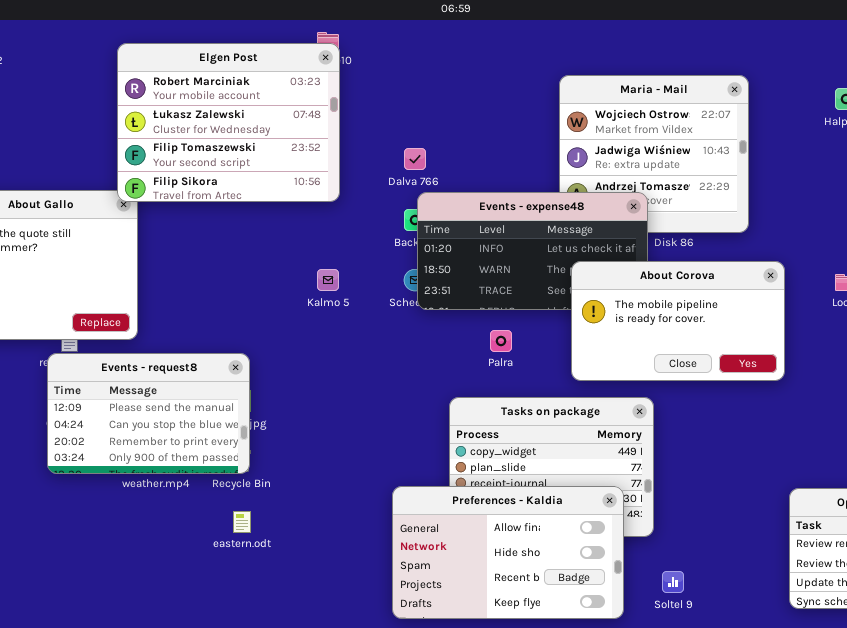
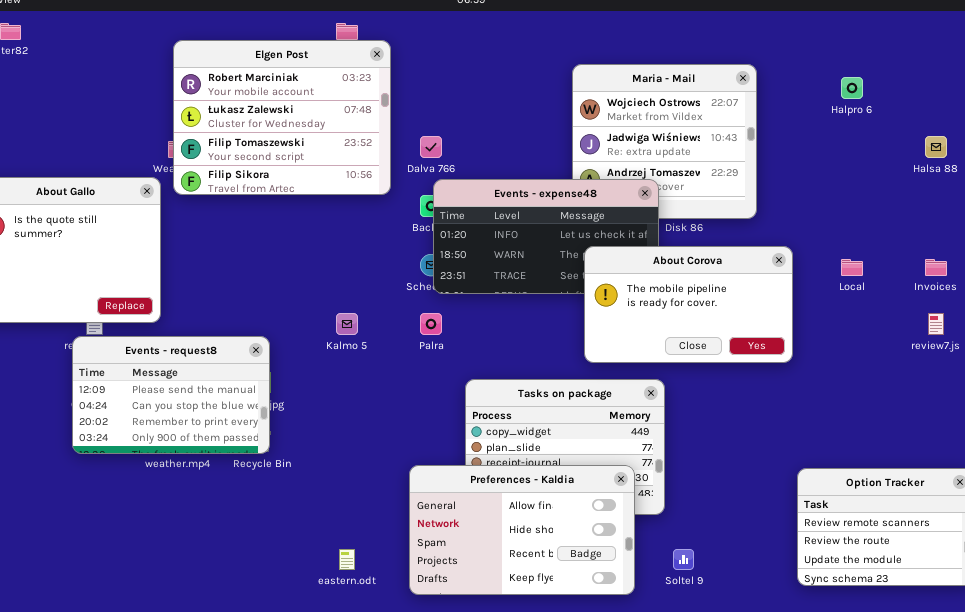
Elgen Post: [117,43,340,202] -> [173,40,391,195], moved
Kalmo 5: [317,269,339,291] -> [336,313,358,335], moved
Palra: [490,330,512,352] -> [420,313,442,335], moved
eastern.odt: [233,511,251,533] -> [339,549,355,570], moved

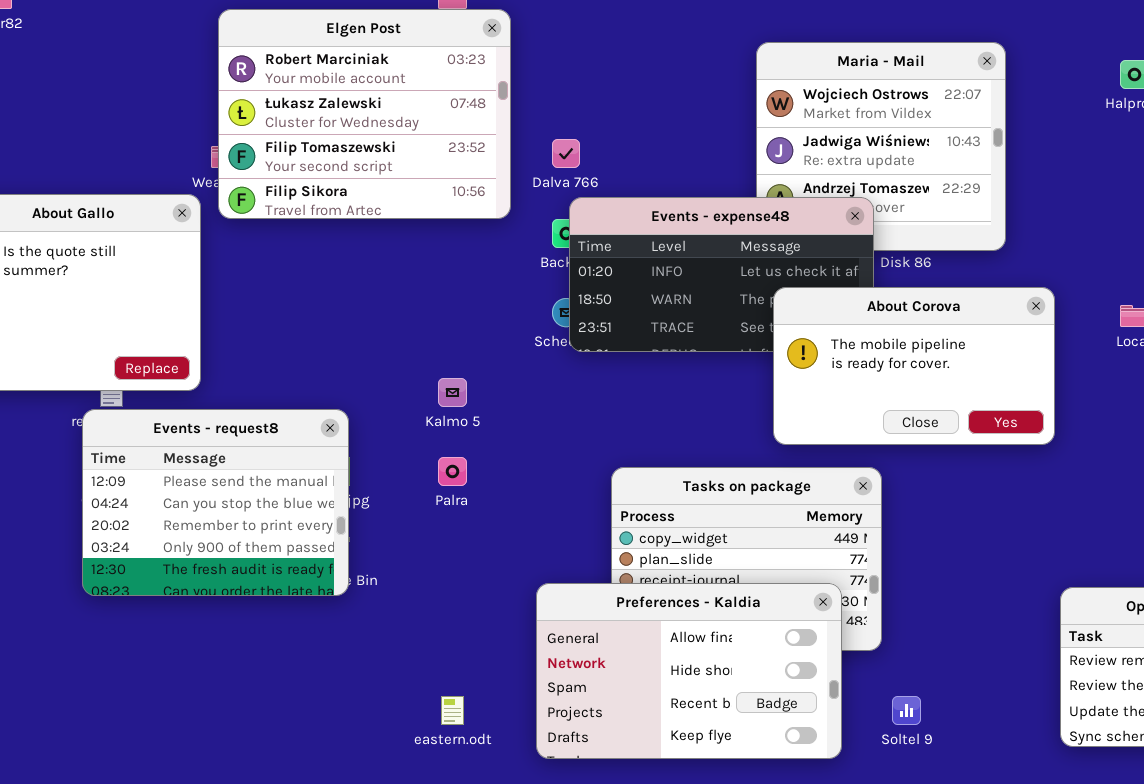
Palra: [420,313,442,335] -> [438,457,467,486], moved
Events - request8: [72,336,270,454] -> [82,409,349,596], resized

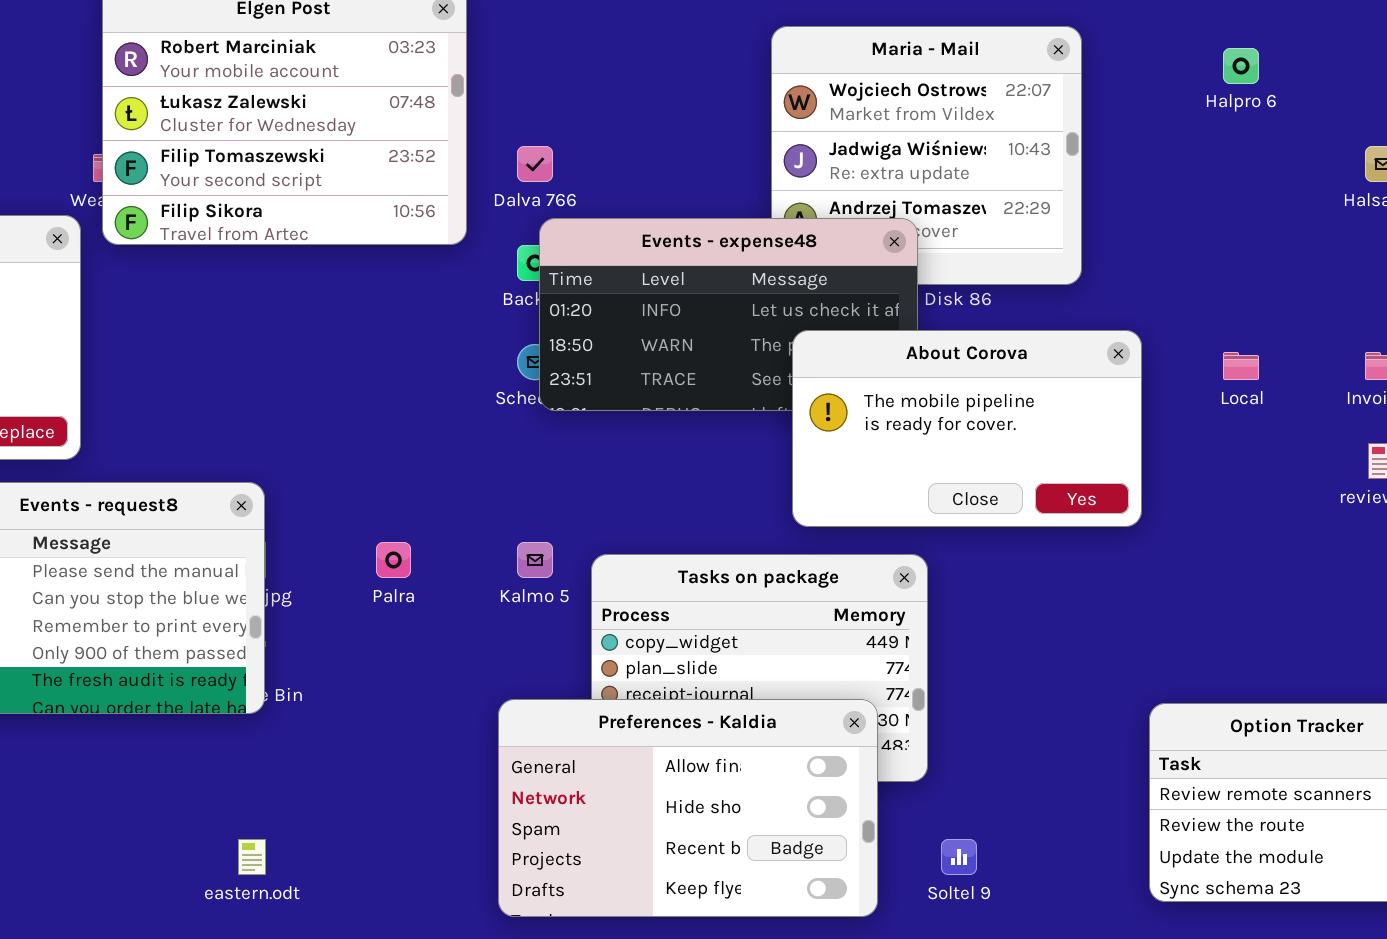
Kalmo 5: [438,378,467,407] -> [517,542,553,578], moved
eastern.odt: [441,696,464,725] -> [238,839,266,875], moved

